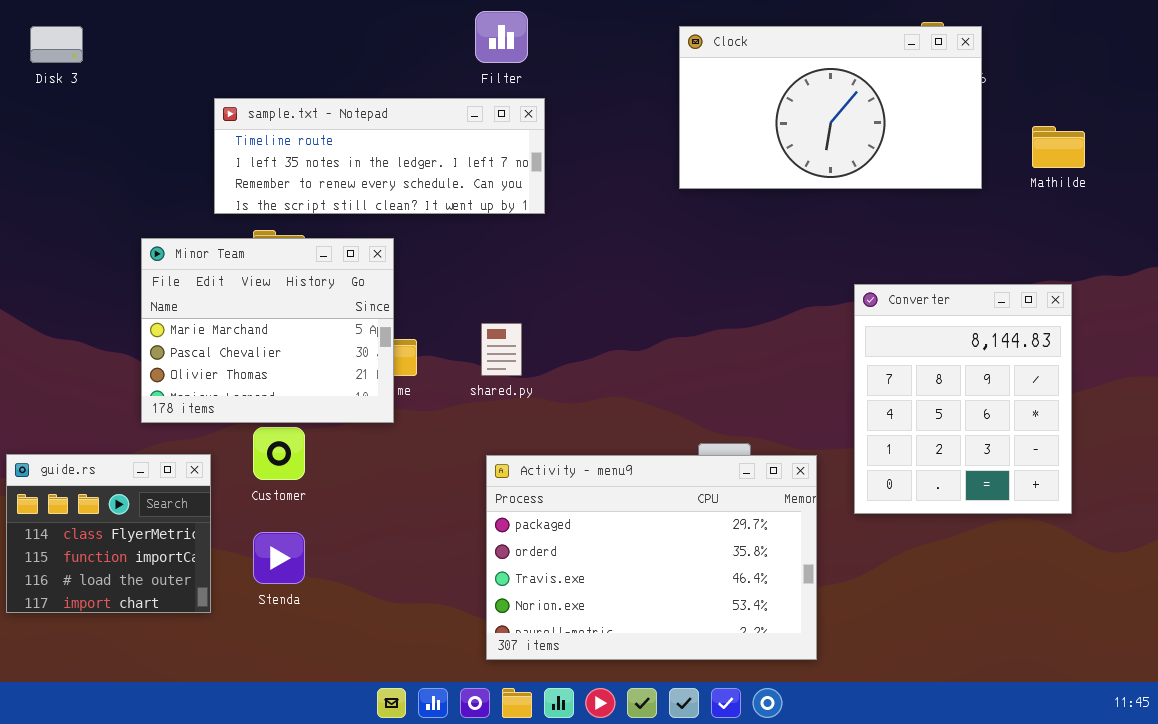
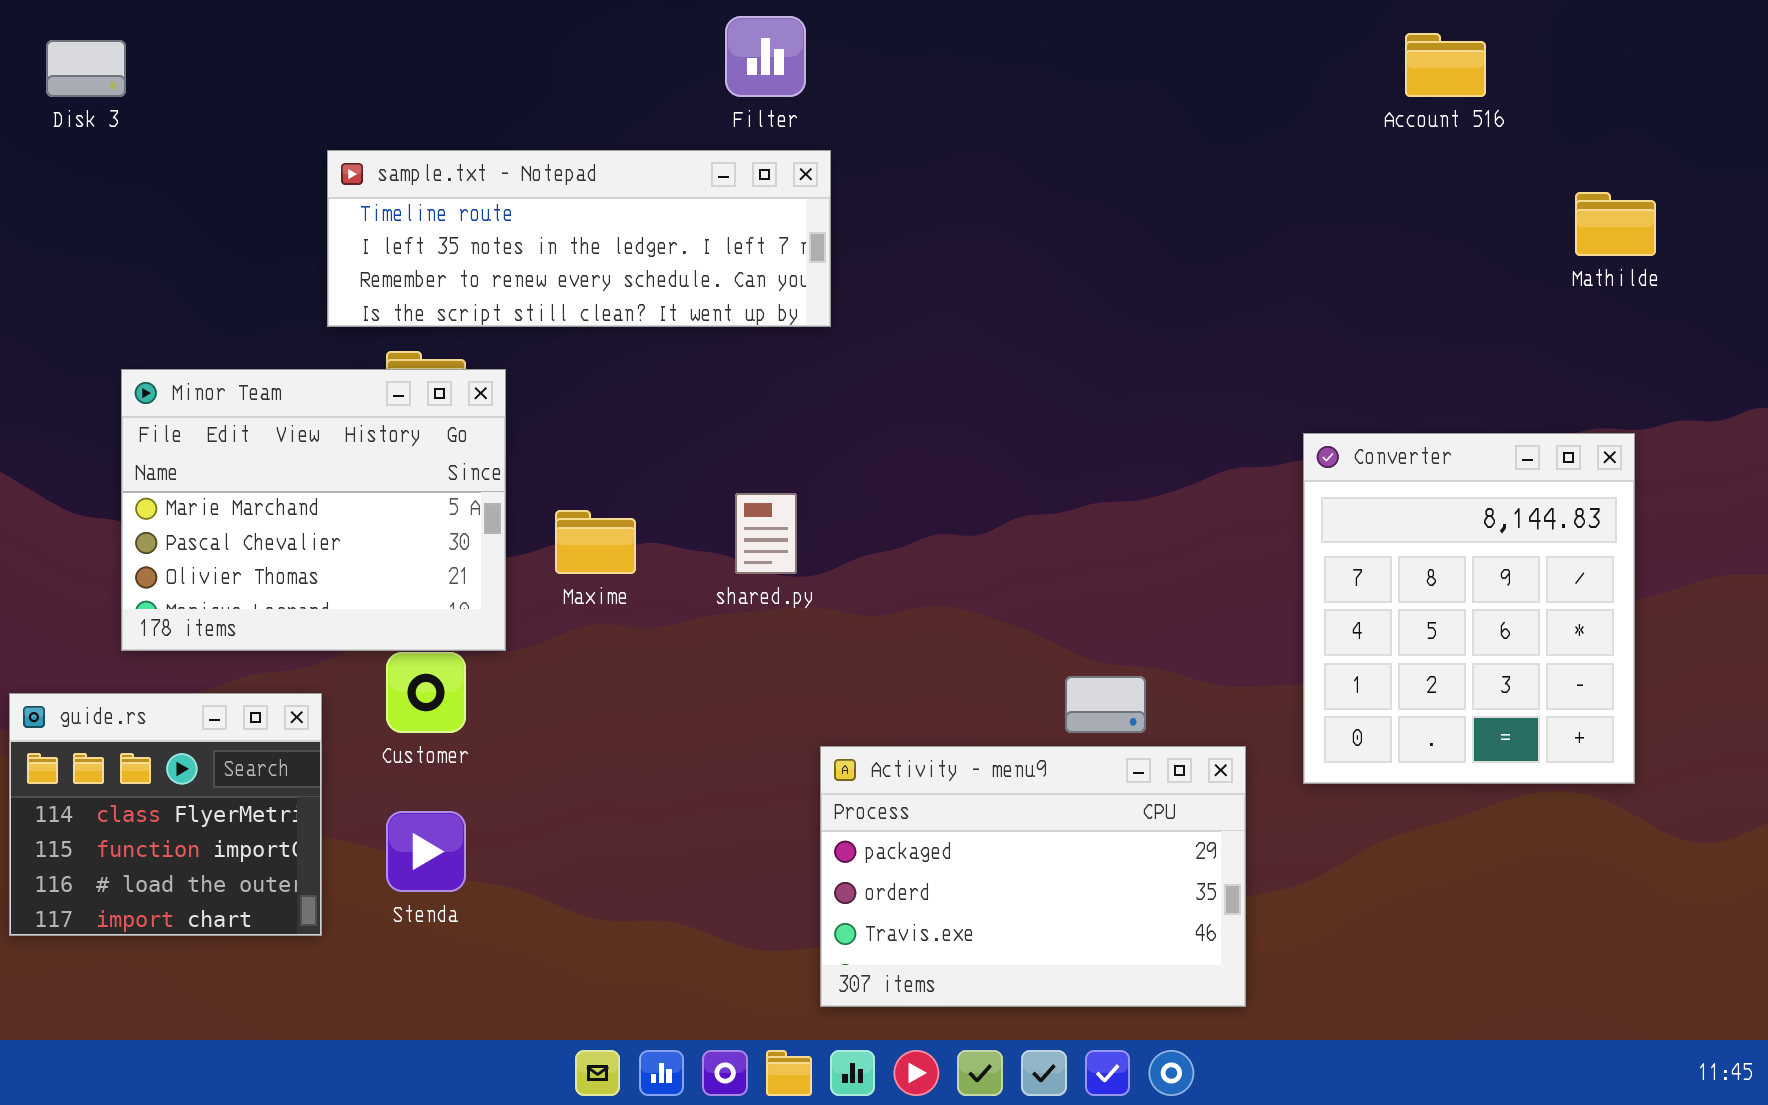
Clock: [679,26,982,189] -> none, closed
Minor Team: [141,238,394,423] -> [121,369,506,651], moved
Activity - menu9: [486,455,817,660] -> [820,746,1246,1007], resized

